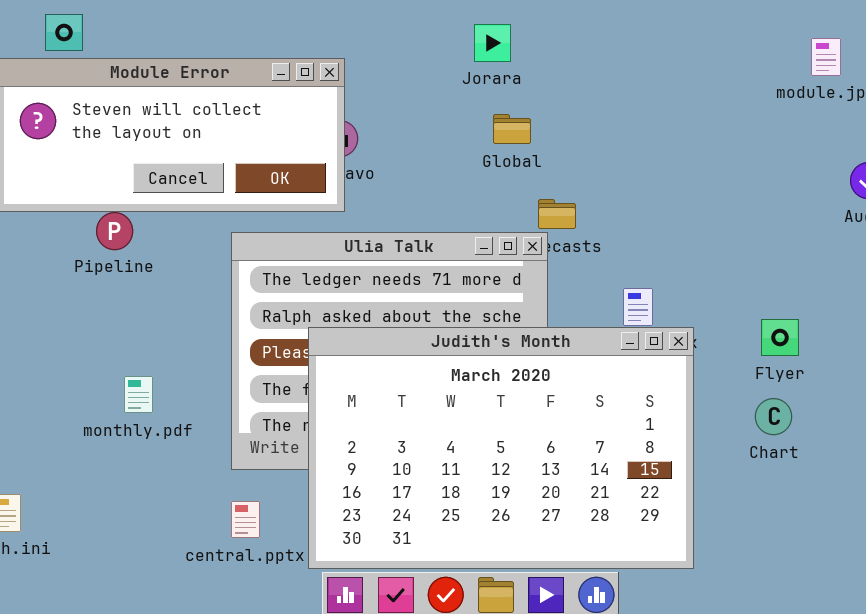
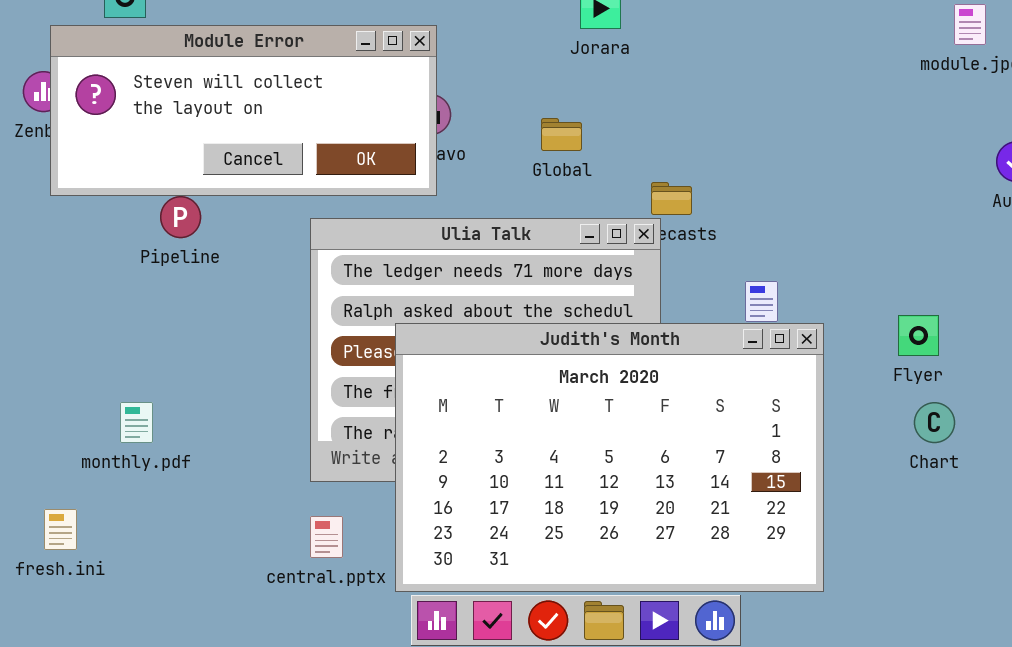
Global: [493,114,531,144] -> [541,118,582,151], moved
monthly.pdf: [124,376,153,413] -> [120,402,153,443], moved
Chart: [755,398,792,435] -> [914,402,955,443], moved

